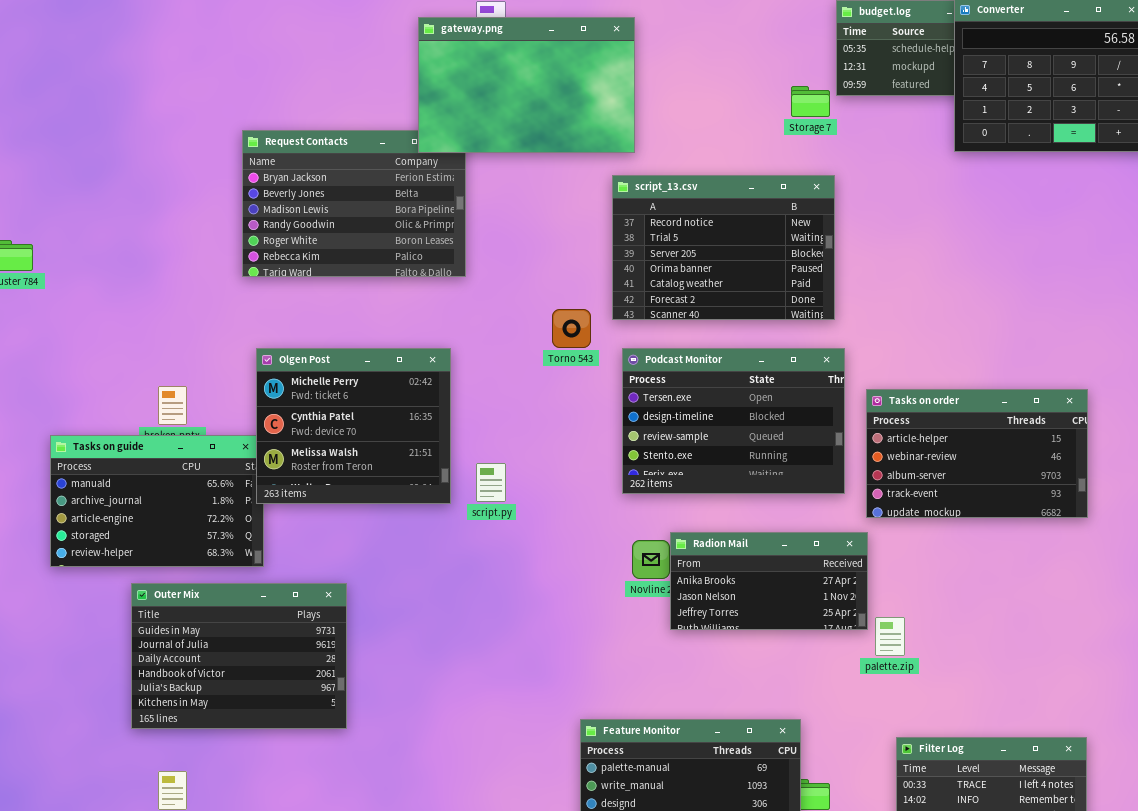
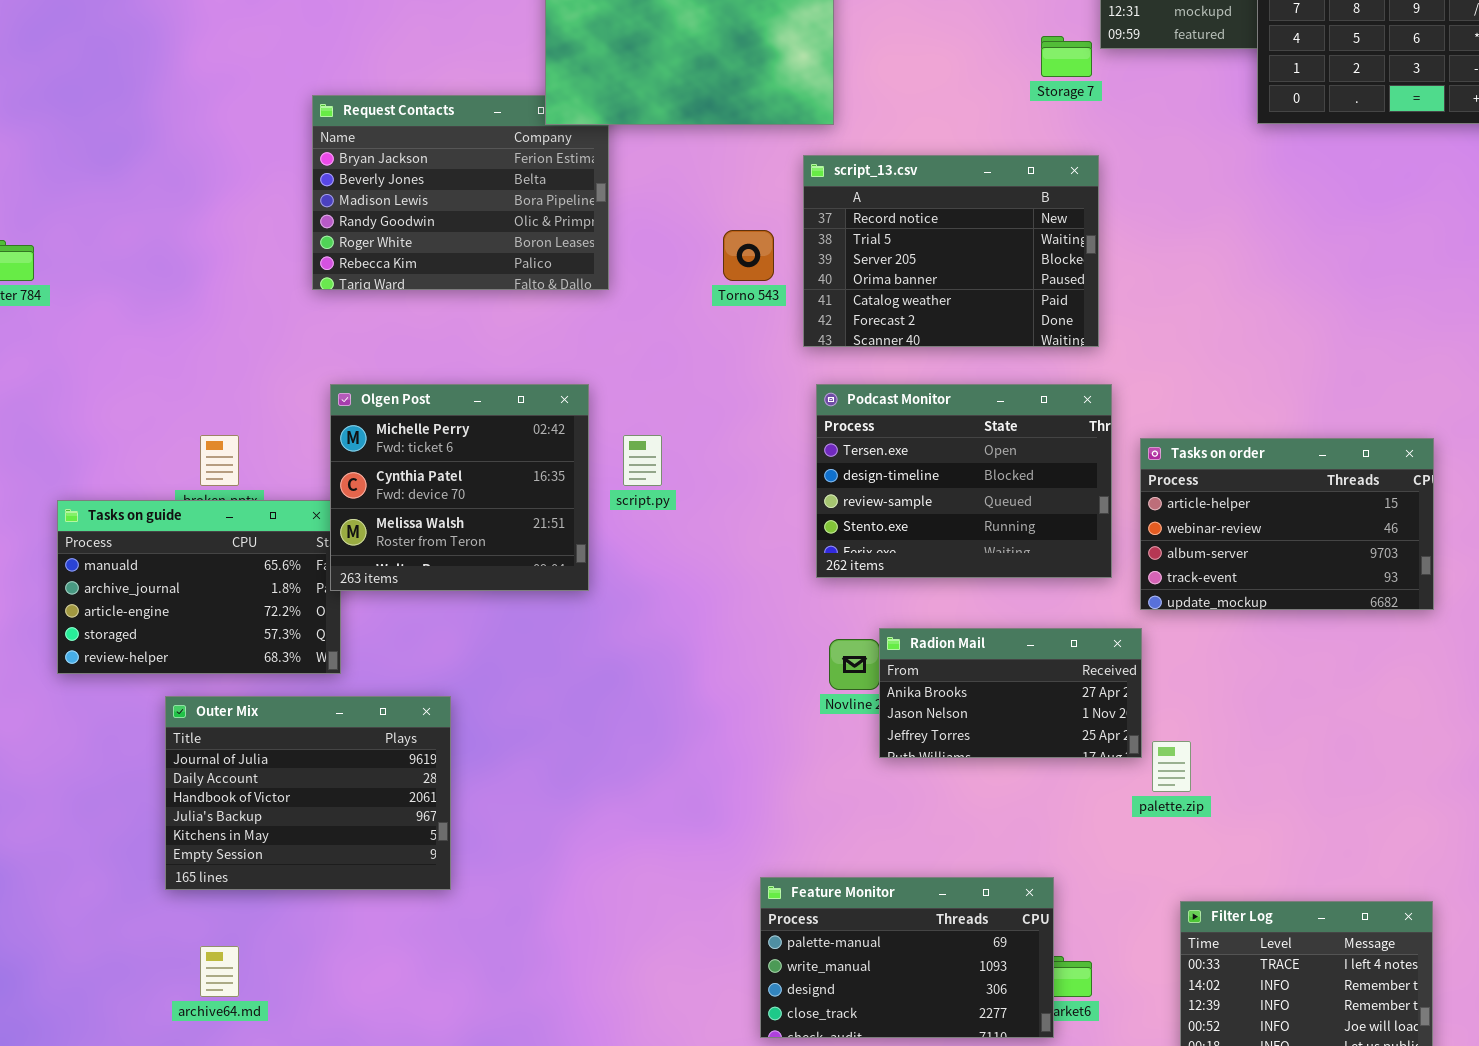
Torno 543: [552,309,591,348] -> [723,230,774,281], moved
script.py: [476,463,506,502] -> [623,435,662,486], moved
Outer Mix: [131,583,347,729] -> [165,696,451,890], scrolled down 1 row

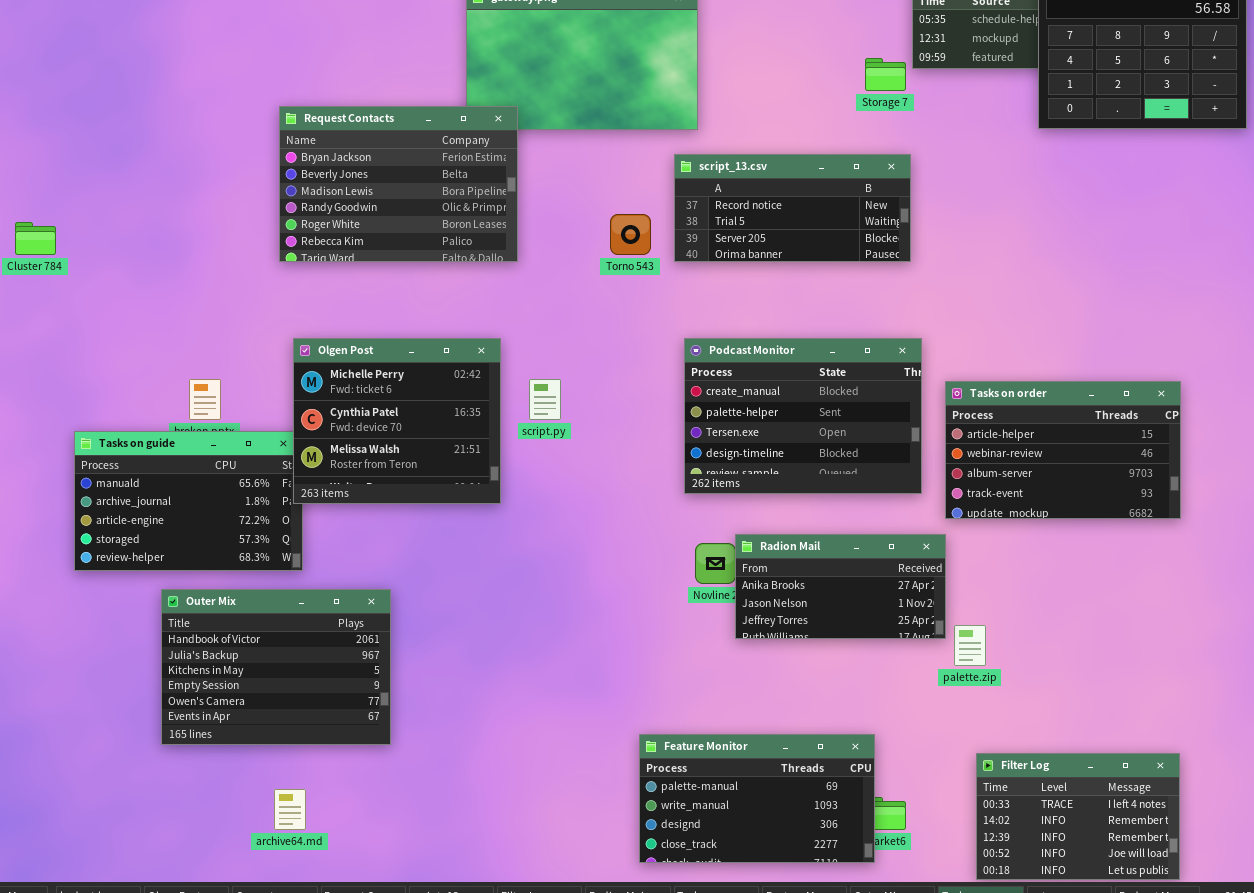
Request Contacts: [312,95,609,290] -> [279,106,518,262], raised
script_13.csv: [803,155,1099,347] -> [674,154,911,262], resized
Podcast Monitor: [816,384,1112,578] -> [684,338,922,494], scrolled up 2 rows
Outer Mix: [165,696,451,890] -> [161,589,391,745], scrolled down 2 rows
archive64.md: [200,946,239,997] -> [274,789,306,830], moved

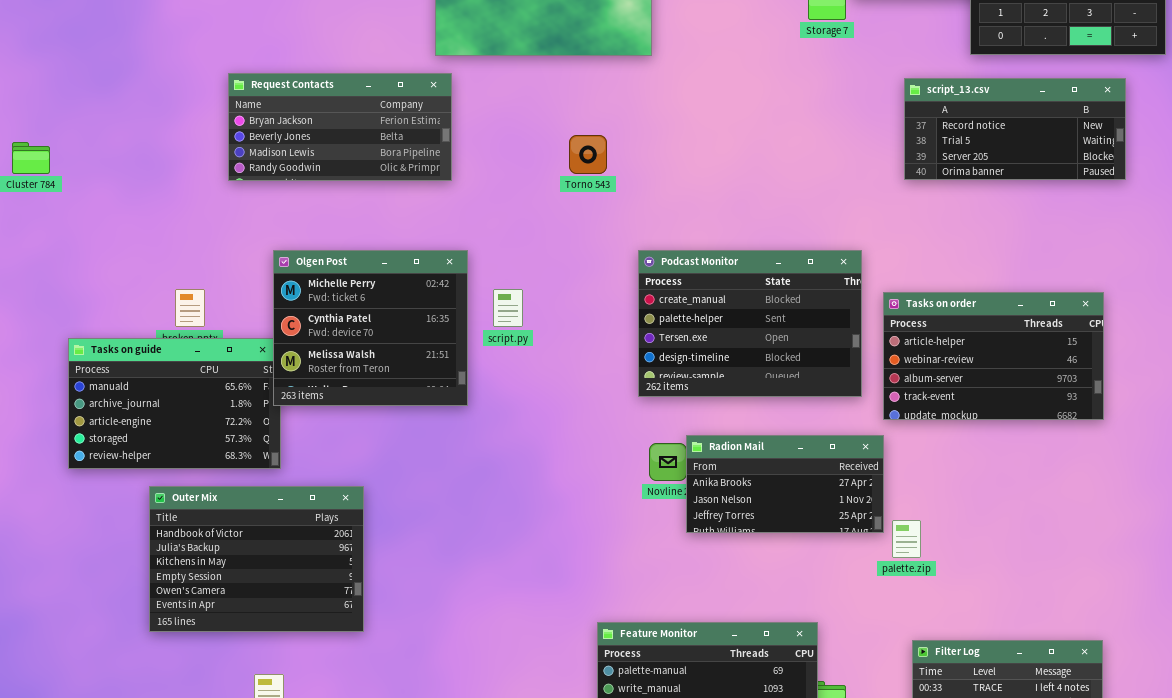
Request Contacts: [279,106,518,262] -> [228,73,452,181], moved, resized
script_13.csv: [674,154,911,262] -> [904,78,1126,180], moved

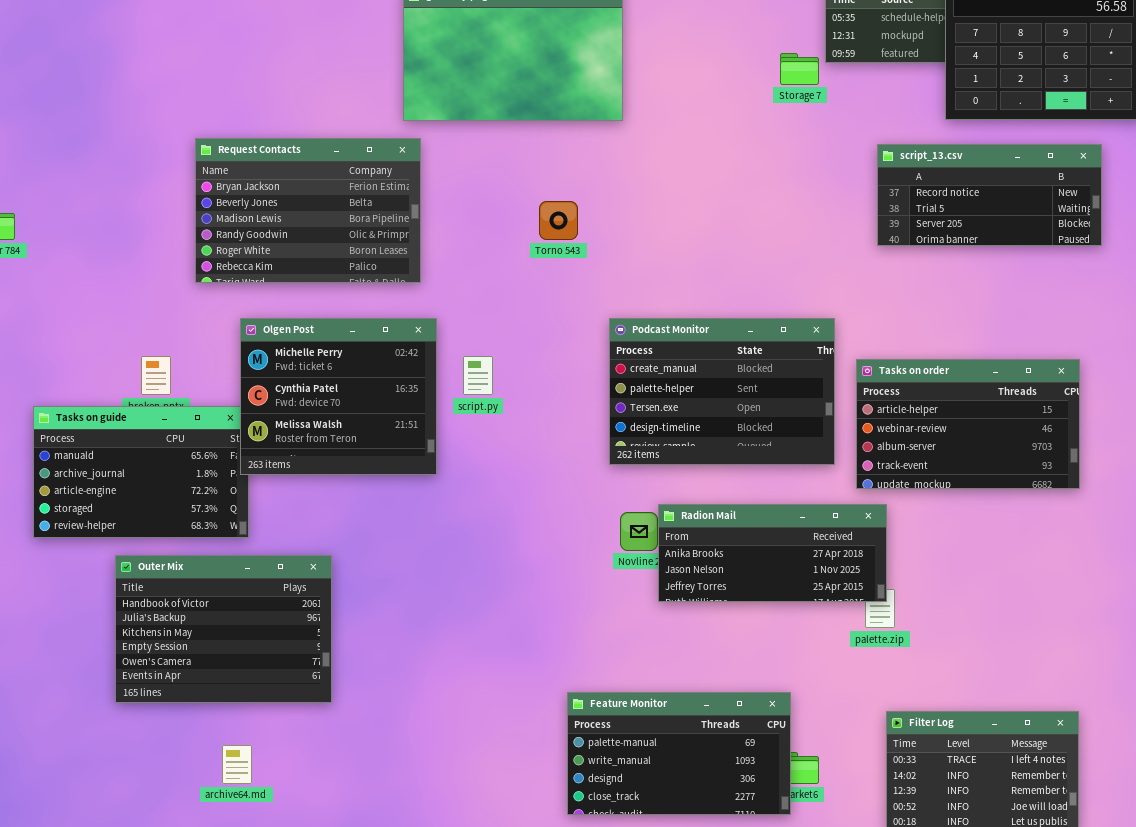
Request Contacts: [228,73,452,181] -> [195,138,421,283], resized
Radion Mail: [686,435,884,533] -> [658,504,887,602], resized

